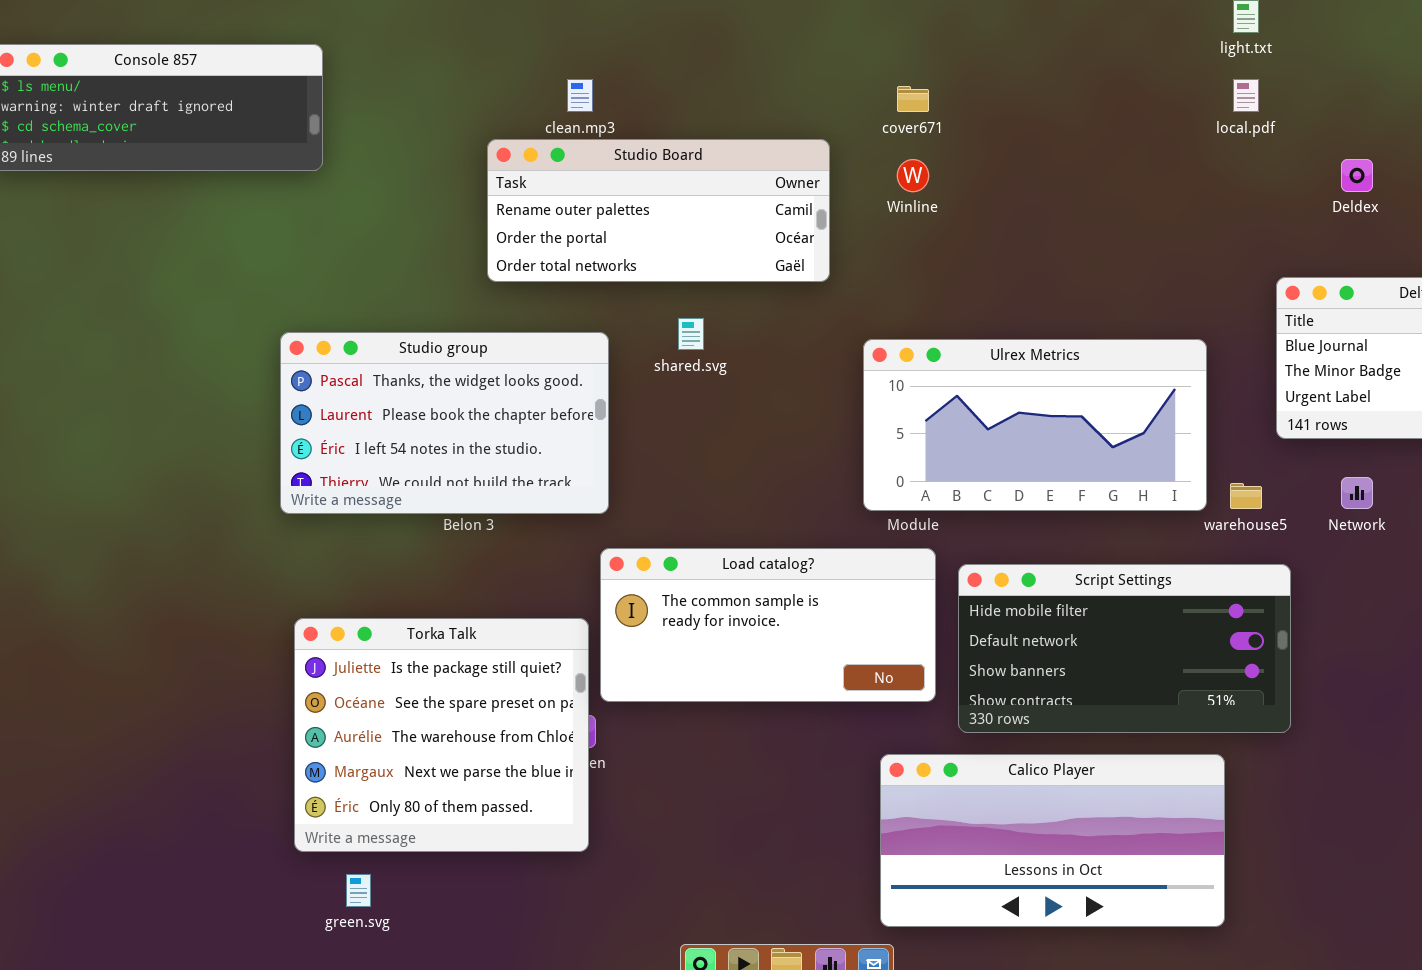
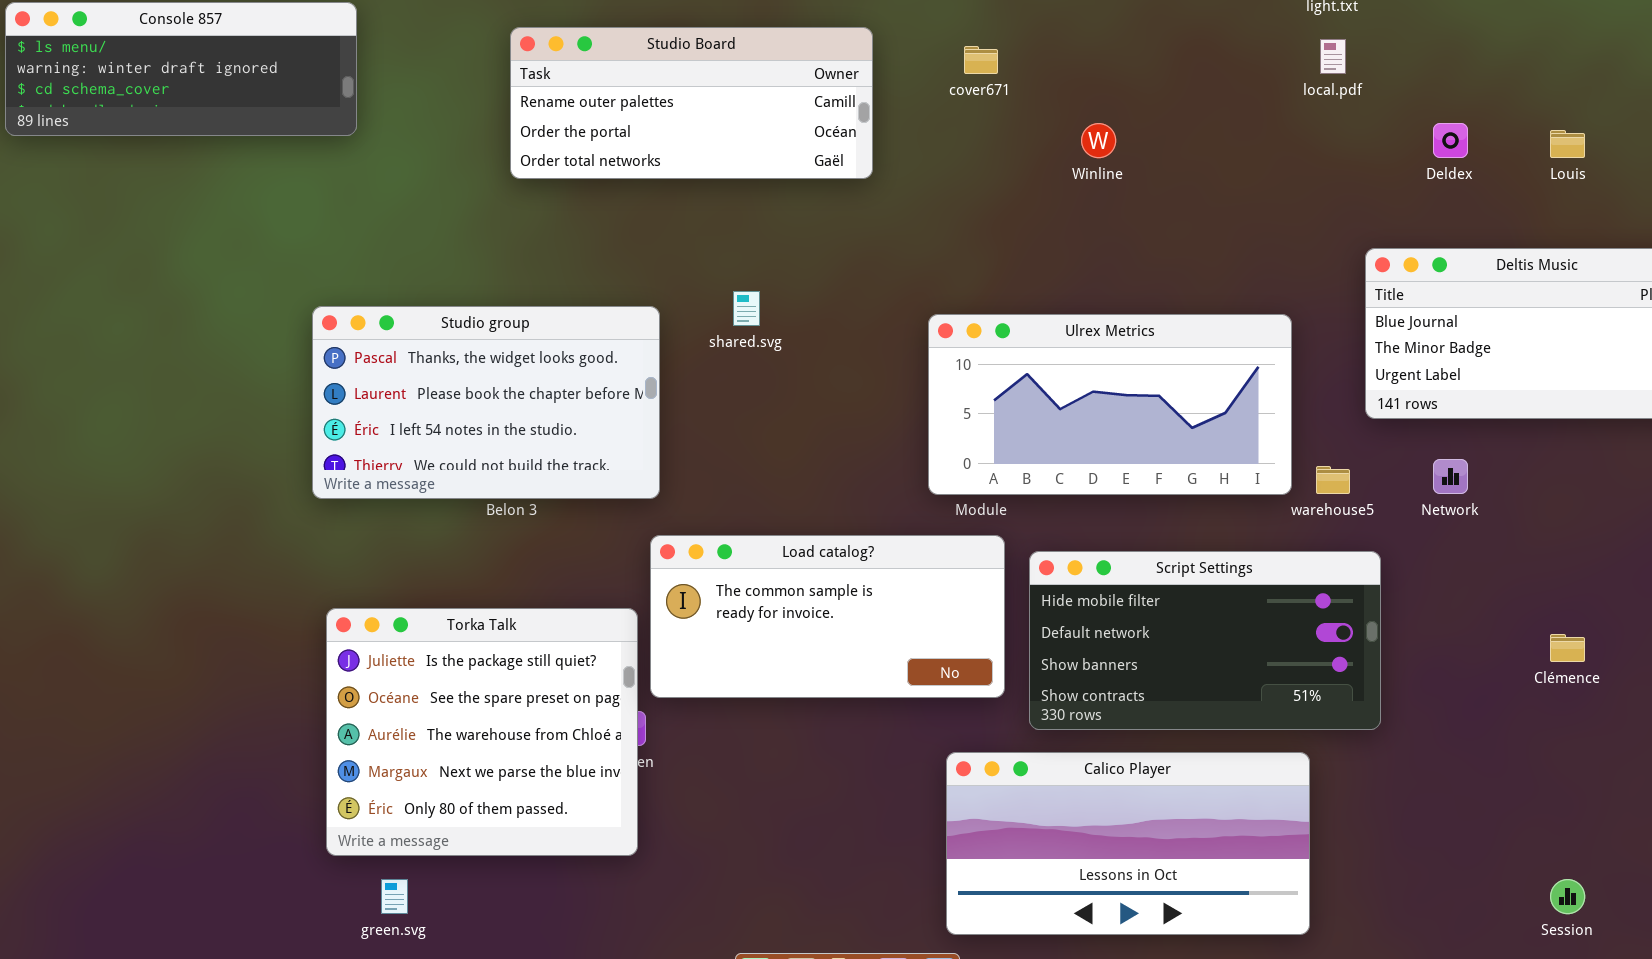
Studio Board: [487,139,830,282] -> [510,27,873,179], moved
Winline: [897,159,929,192] -> [1081,123,1116,158], moved

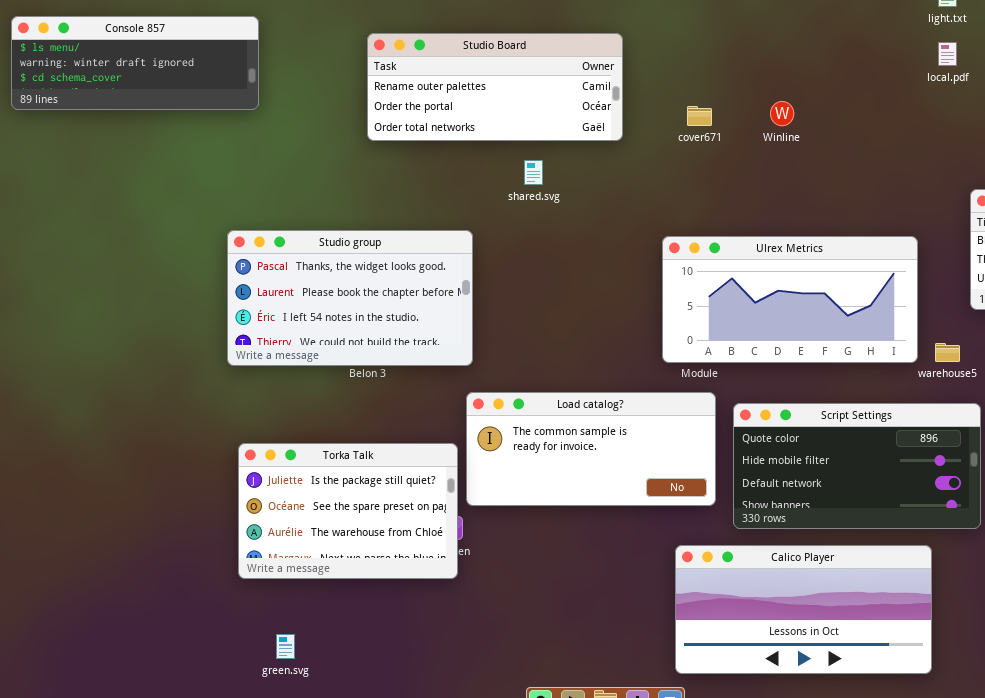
cover671: [964,46,998,74] -> [687,106,712,126], moved
shared.svg: [733,291,760,326] -> [524,160,543,185], moved
Script Settings: [1029,551,1381,730] -> [733,403,981,529], scrolled up 1 row
Torka Talk: [326,608,638,856] -> [238,443,458,579], resized

